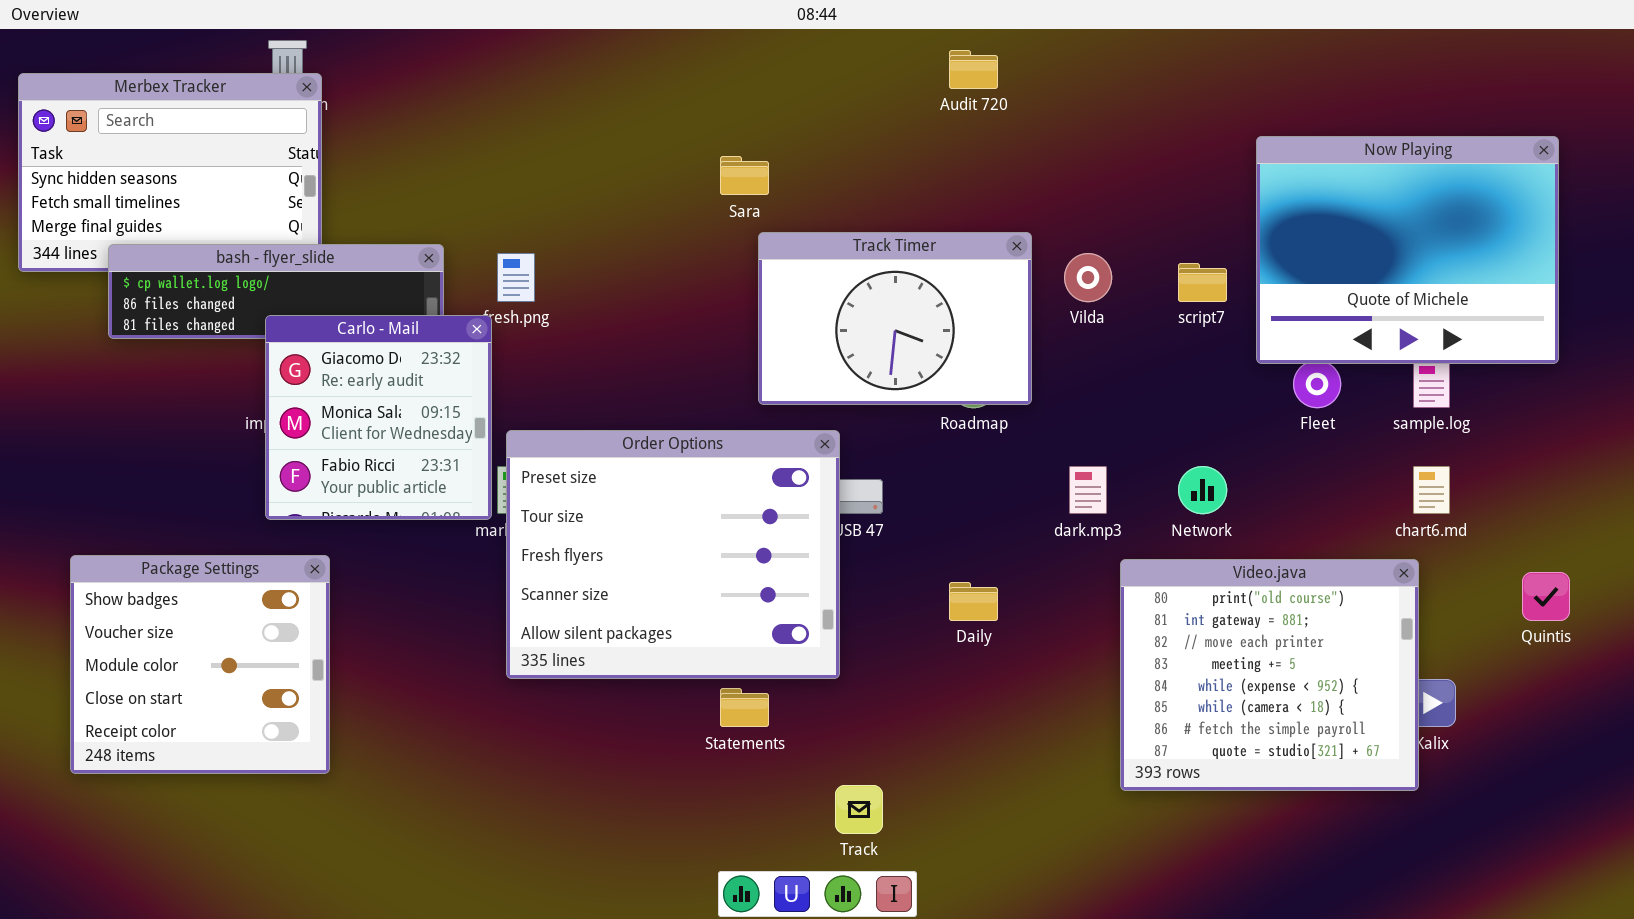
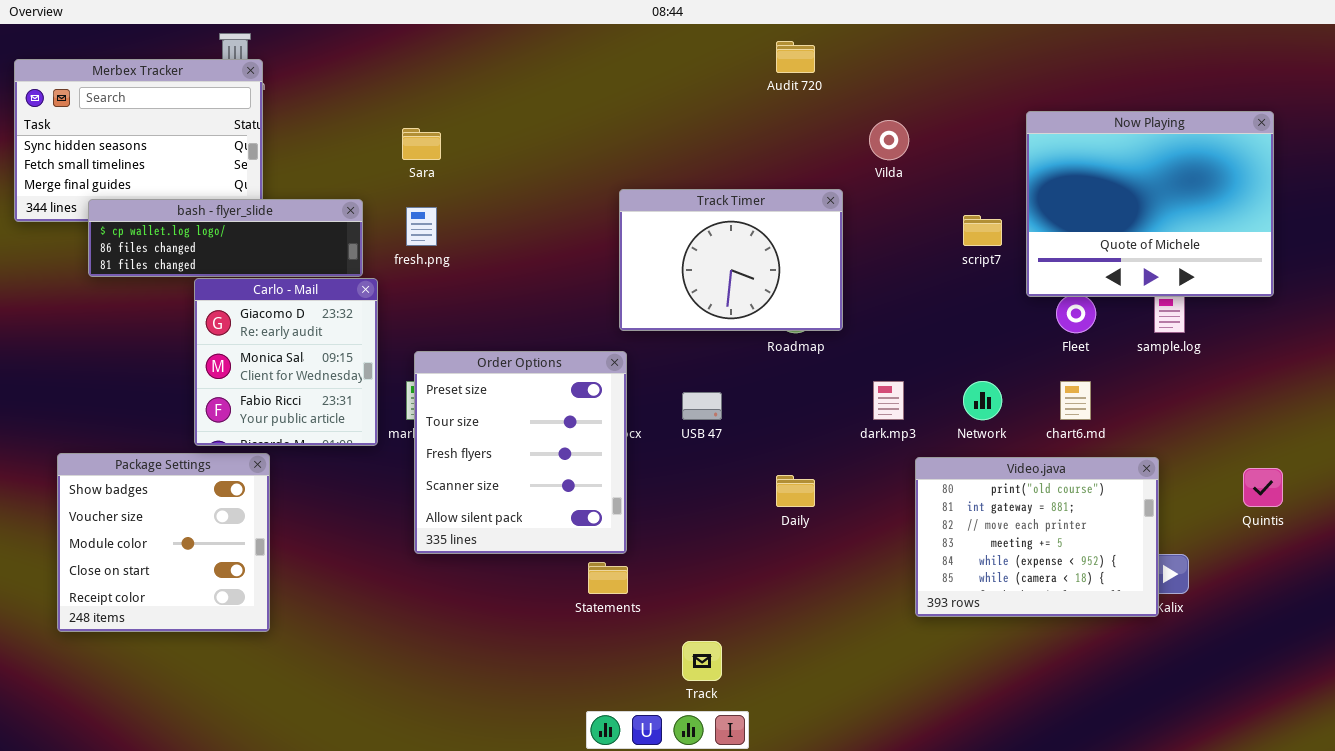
Sara: [720,156,769,195] -> [402,128,441,160], moved
Vilda: [1064,253,1112,302] -> [869,120,909,160], moved
Carlo - Mail: [265,315,492,520] -> [194,278,378,446], moved
Order Options: [506,430,840,679] -> [414,351,627,554], resized
chart6.md: [1413,466,1450,514] -> [1060,381,1091,420], moved
Video.java: [1120,559,1419,791] -> [915,457,1159,617], resized

